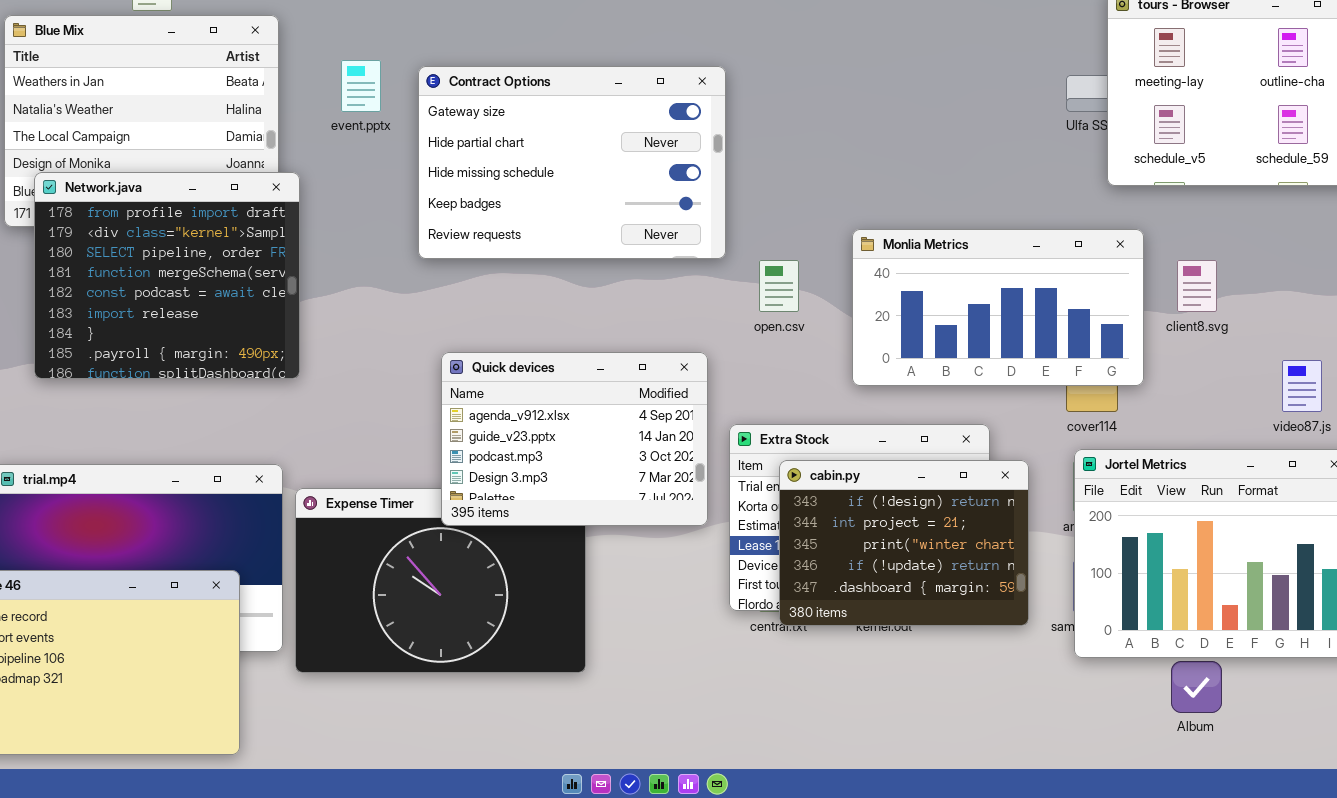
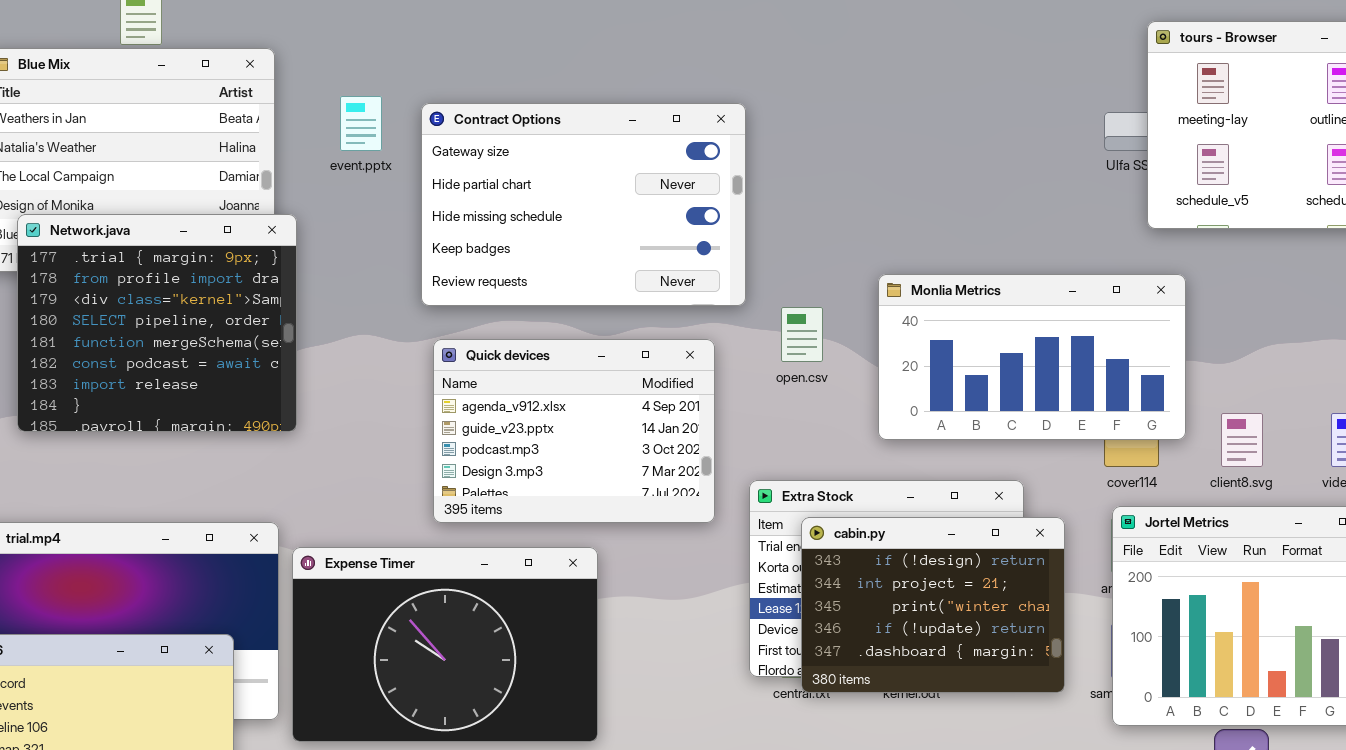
Network.java: [34,172,300,379] -> [17,214,297,432], scrolled up 1 row
client8.svg: [1177,260,1217,312] -> [1221,413,1263,467], moved
Quick devices: [441,352,708,526] -> [433,339,715,523], moved

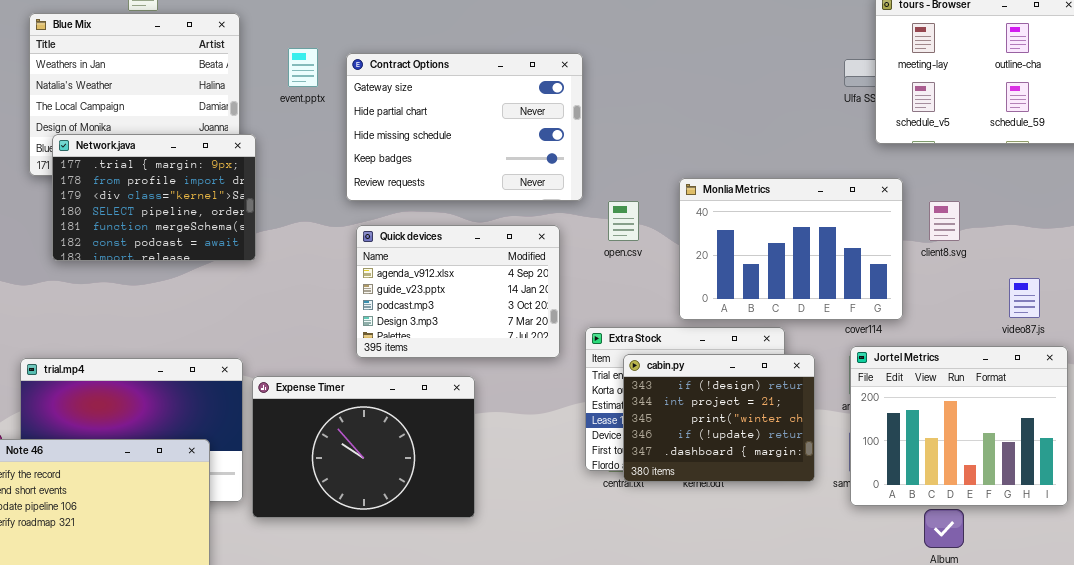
Network.java: [17,214,297,432] -> [52,134,256,261], resized
Monlia Metrics: [878,274,1186,440] -> [679,178,903,320], resized
client8.svg: [1221,413,1263,467] -> [929,201,960,241], moved

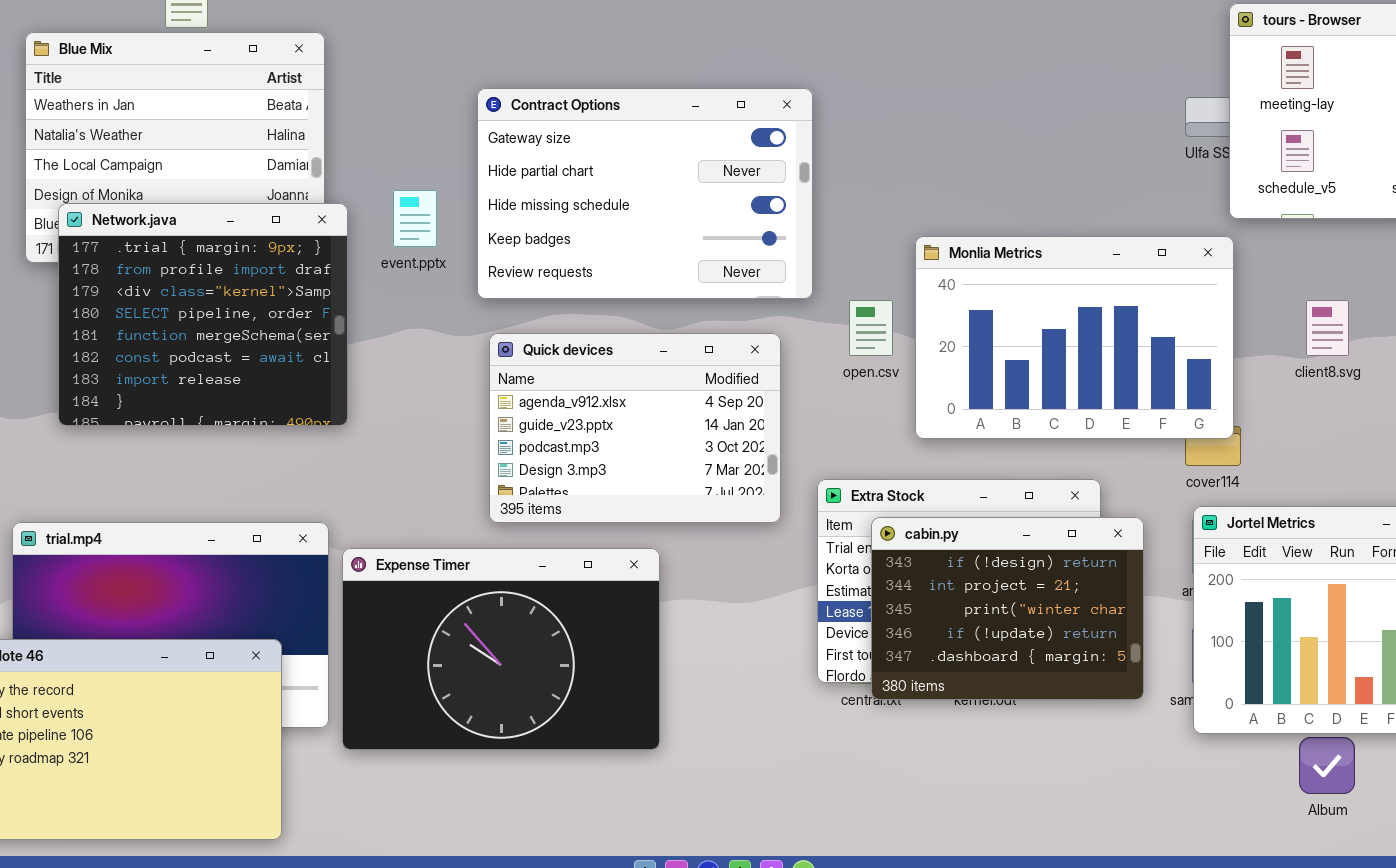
event.pptx: [288,48,318,87] -> [393,190,437,247], moved
Network.java: [52,134,256,261] -> [58,203,348,426], resized
Monlia Metrics: [679,178,903,320] -> [915,236,1234,439], moved

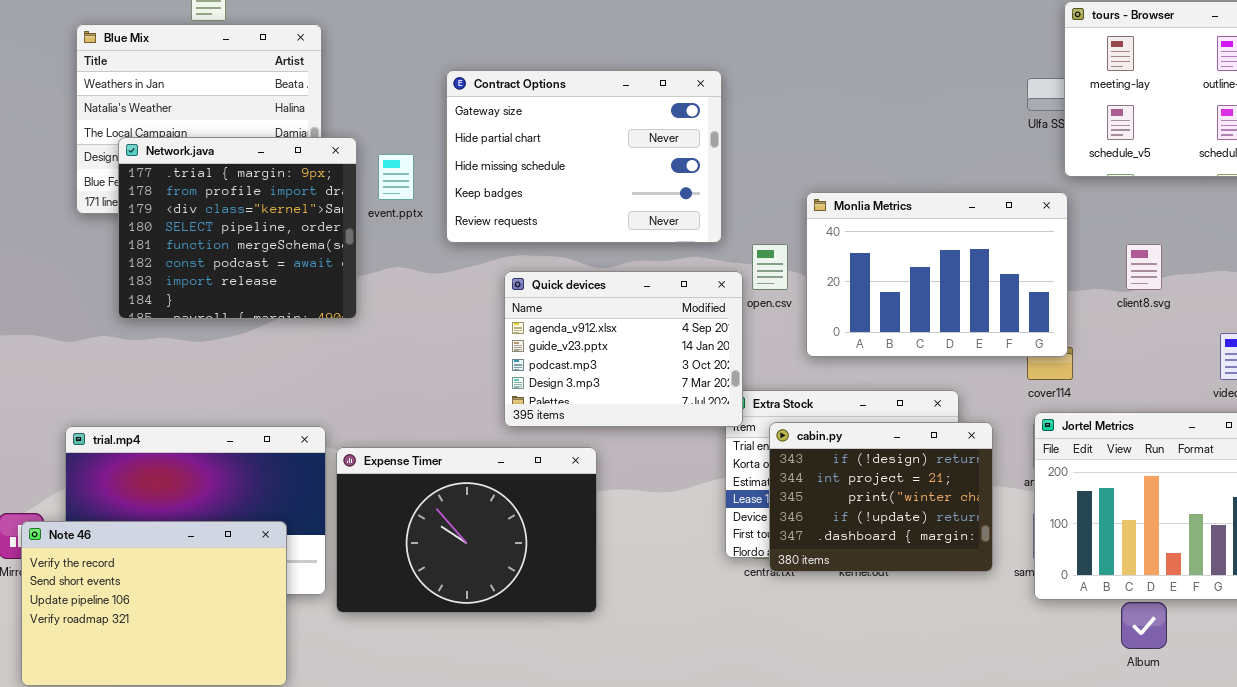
Network.java: [58,203,348,426] -> [118,137,357,319], moved
Quick devices: [489,333,781,523] -> [504,271,743,427], moved

